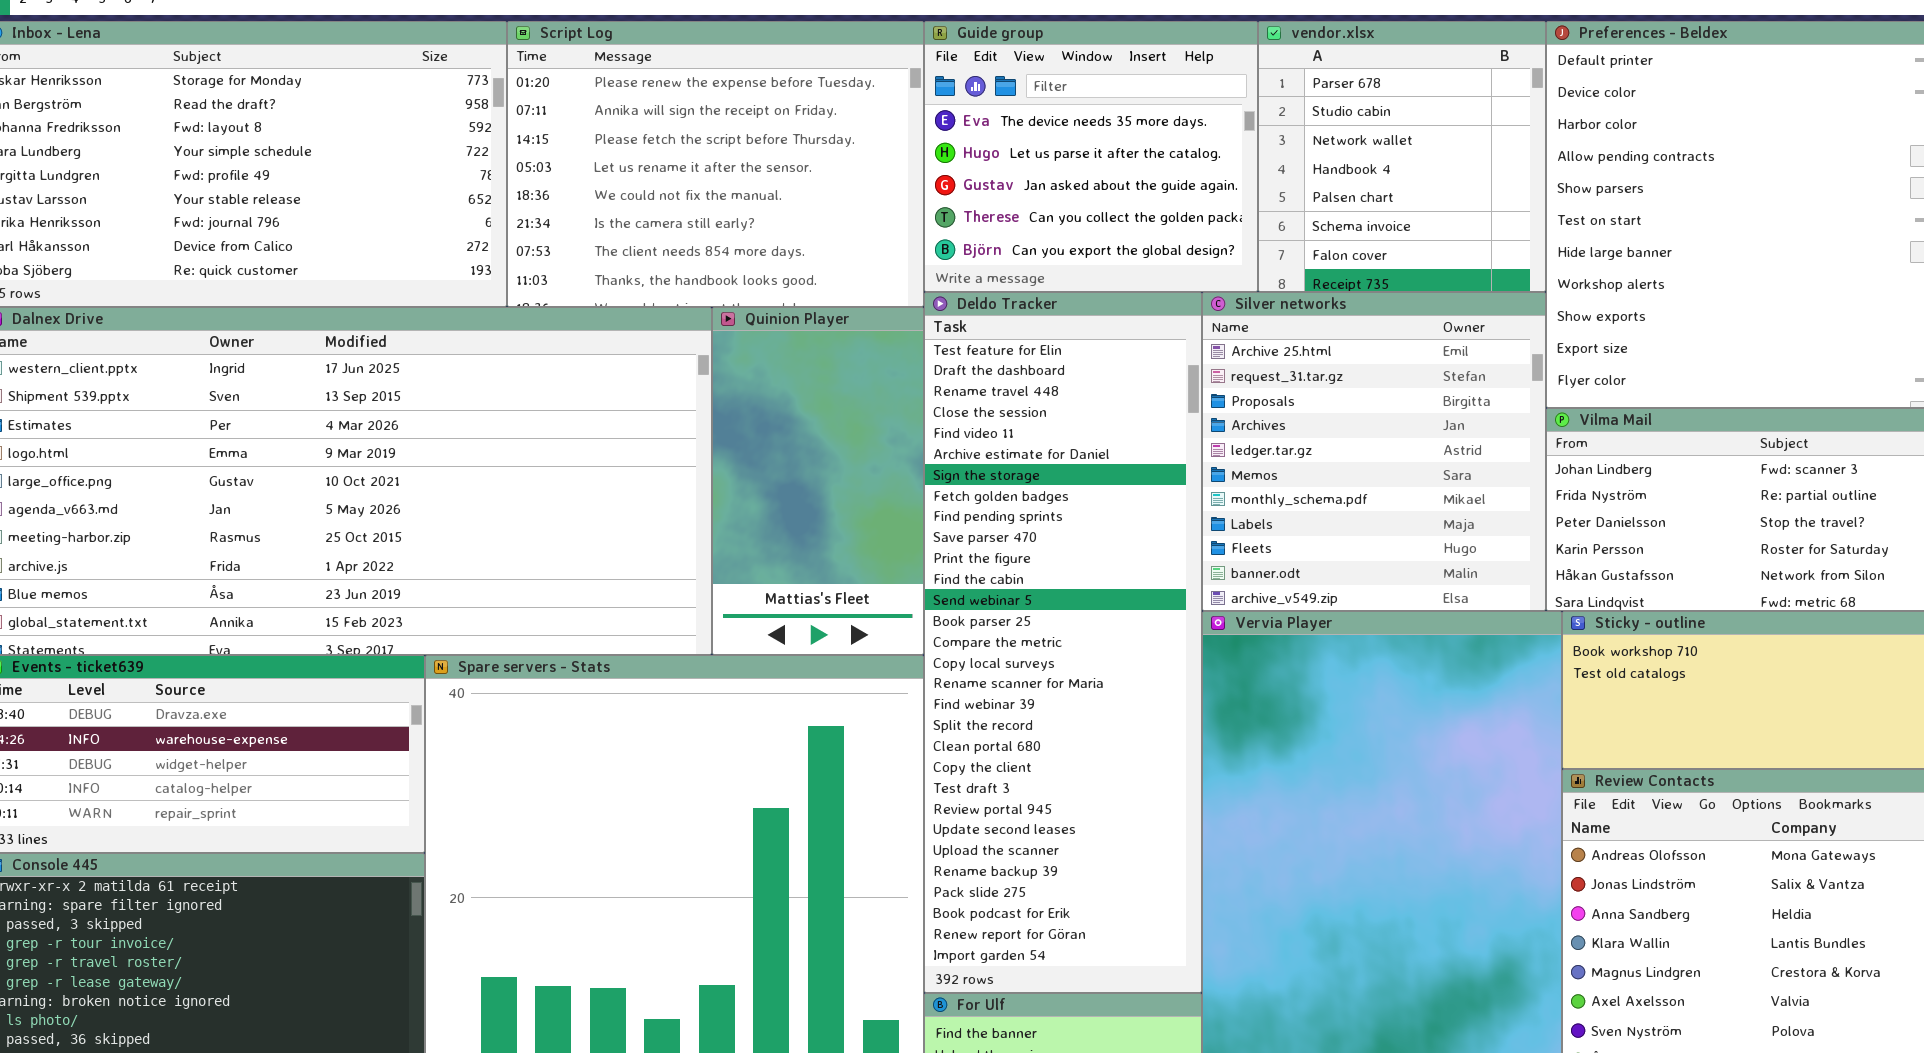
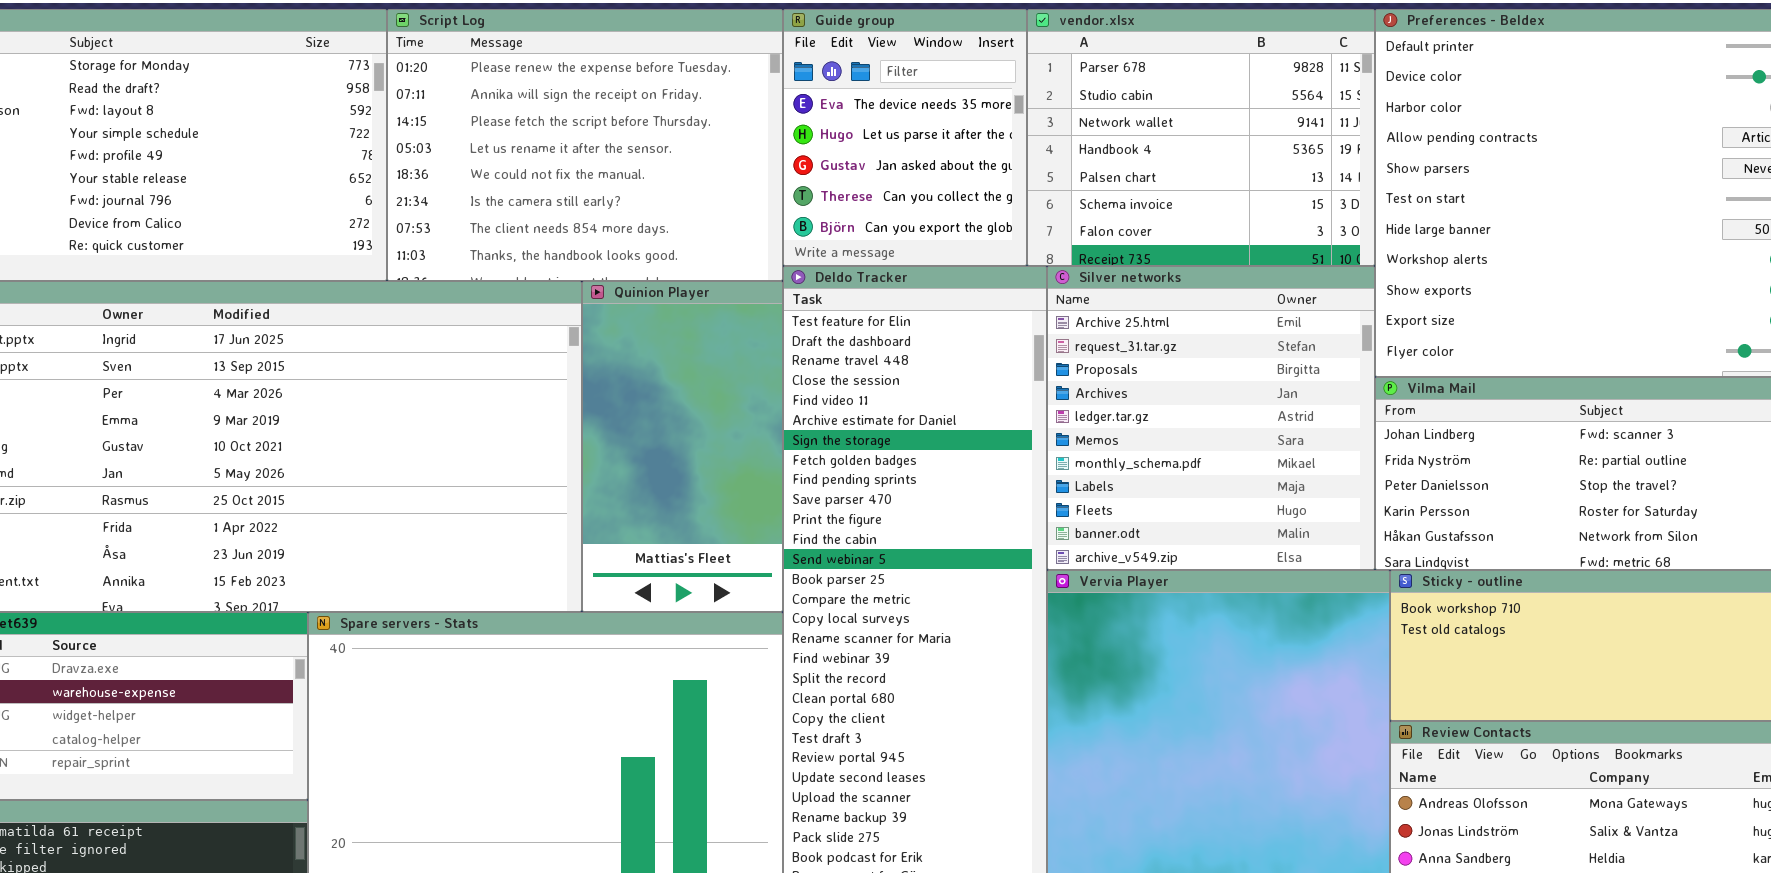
Guide group: [924,21,1258,292] -> [783,9,1027,266], resized
vendor.xlsx: [1258,21,1546,292] -> [1027,9,1375,266], resized

